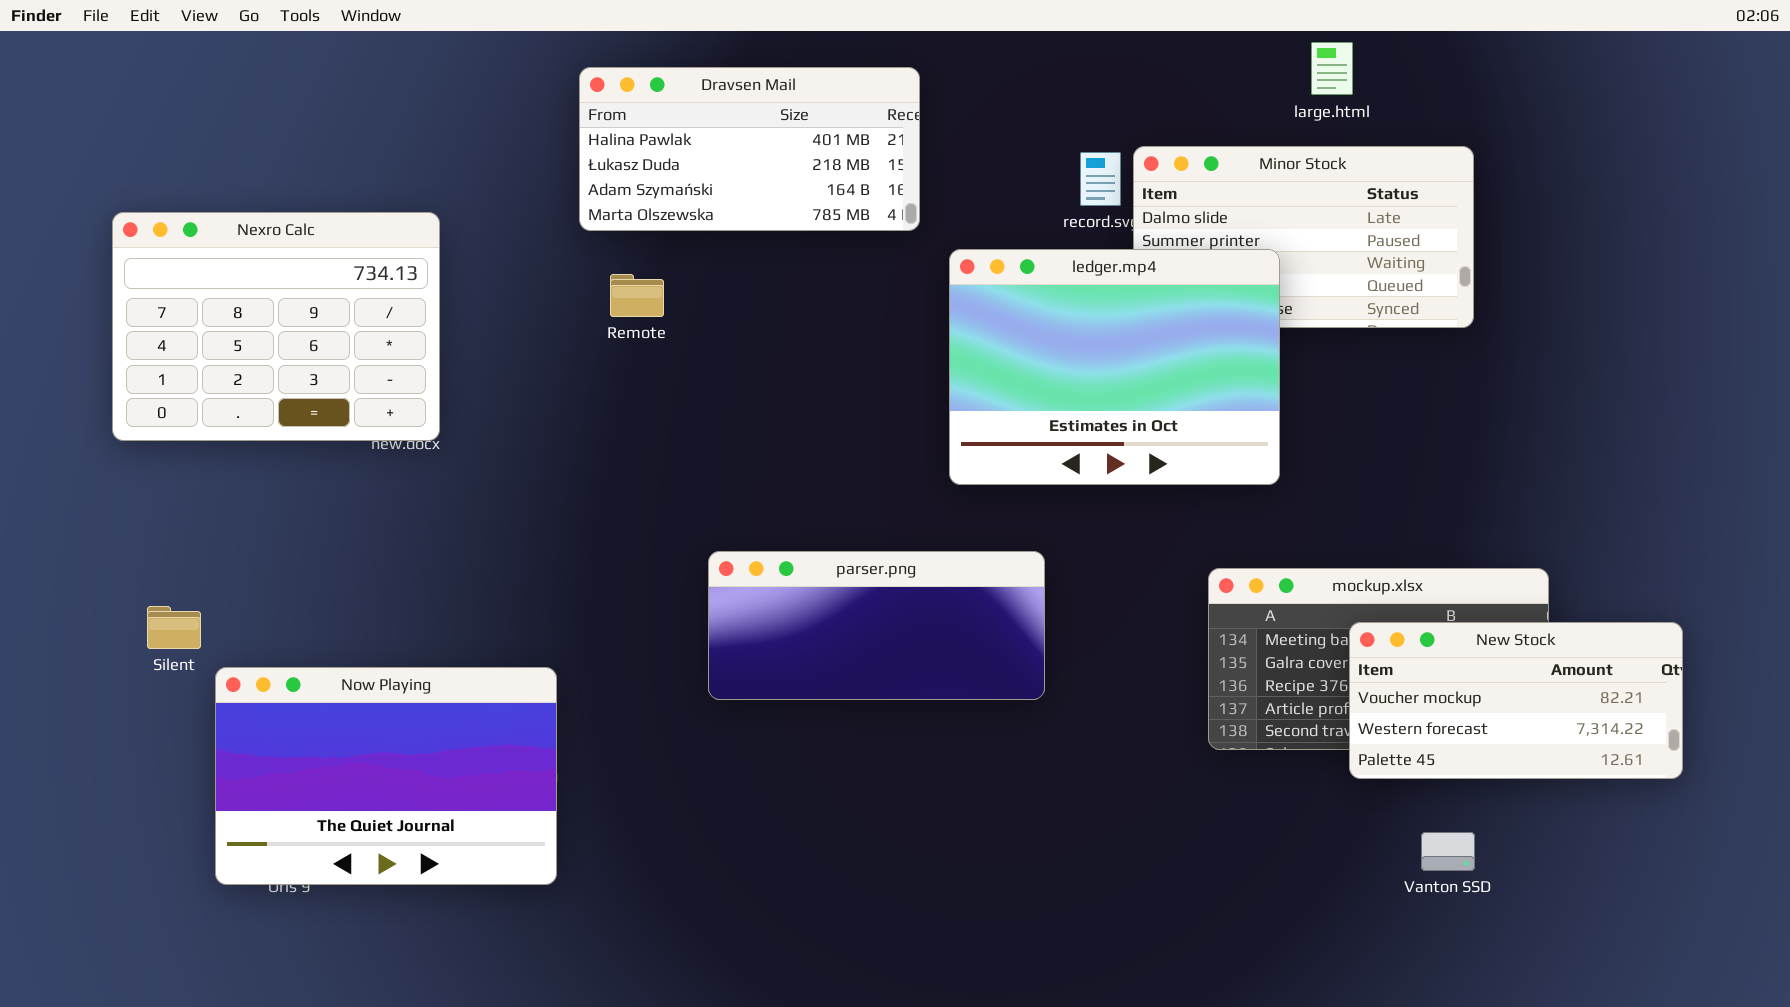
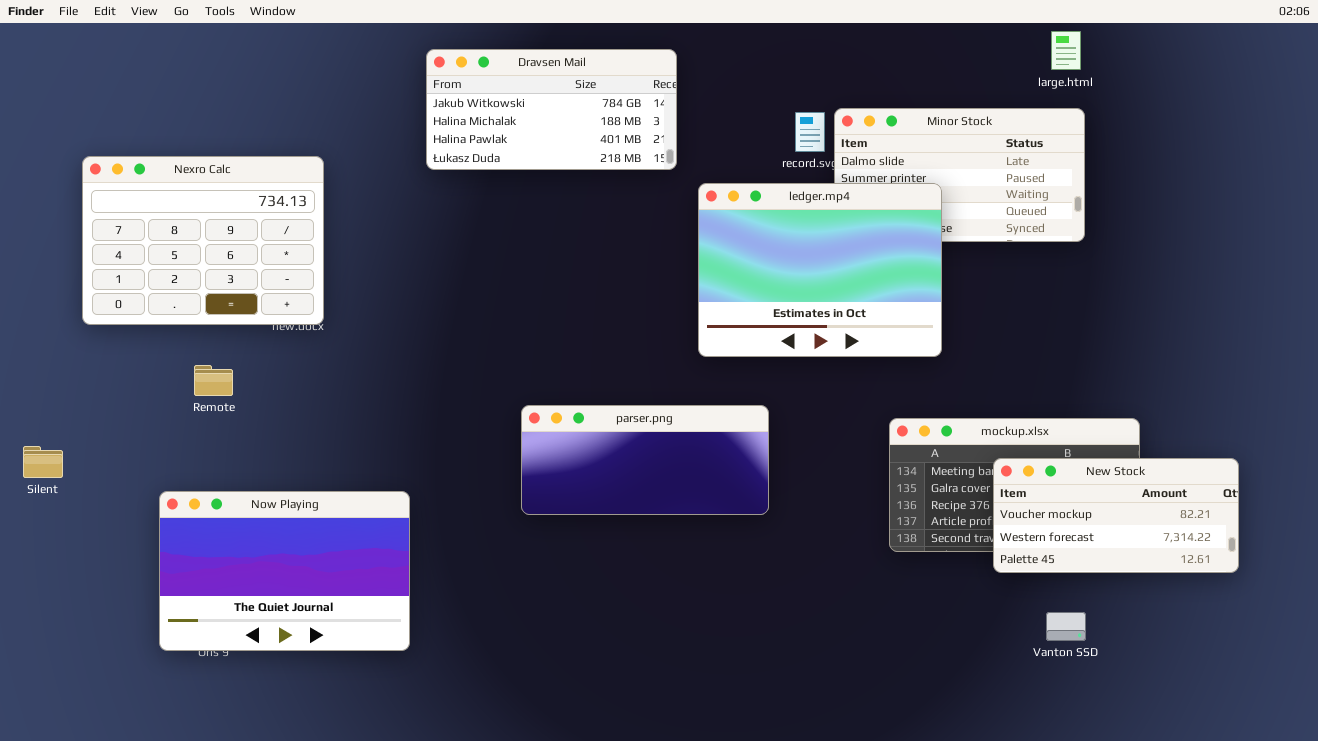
large.html: [1311,42,1353,95] -> [1051,31,1081,70], moved
Dravsen Mail: [579,67,920,231] -> [426,49,677,170], scrolled up 2 rows
Remote: [610,274,664,317] -> [194,365,233,396], moved
Silent: [147,606,201,649] -> [23,446,63,478], moved

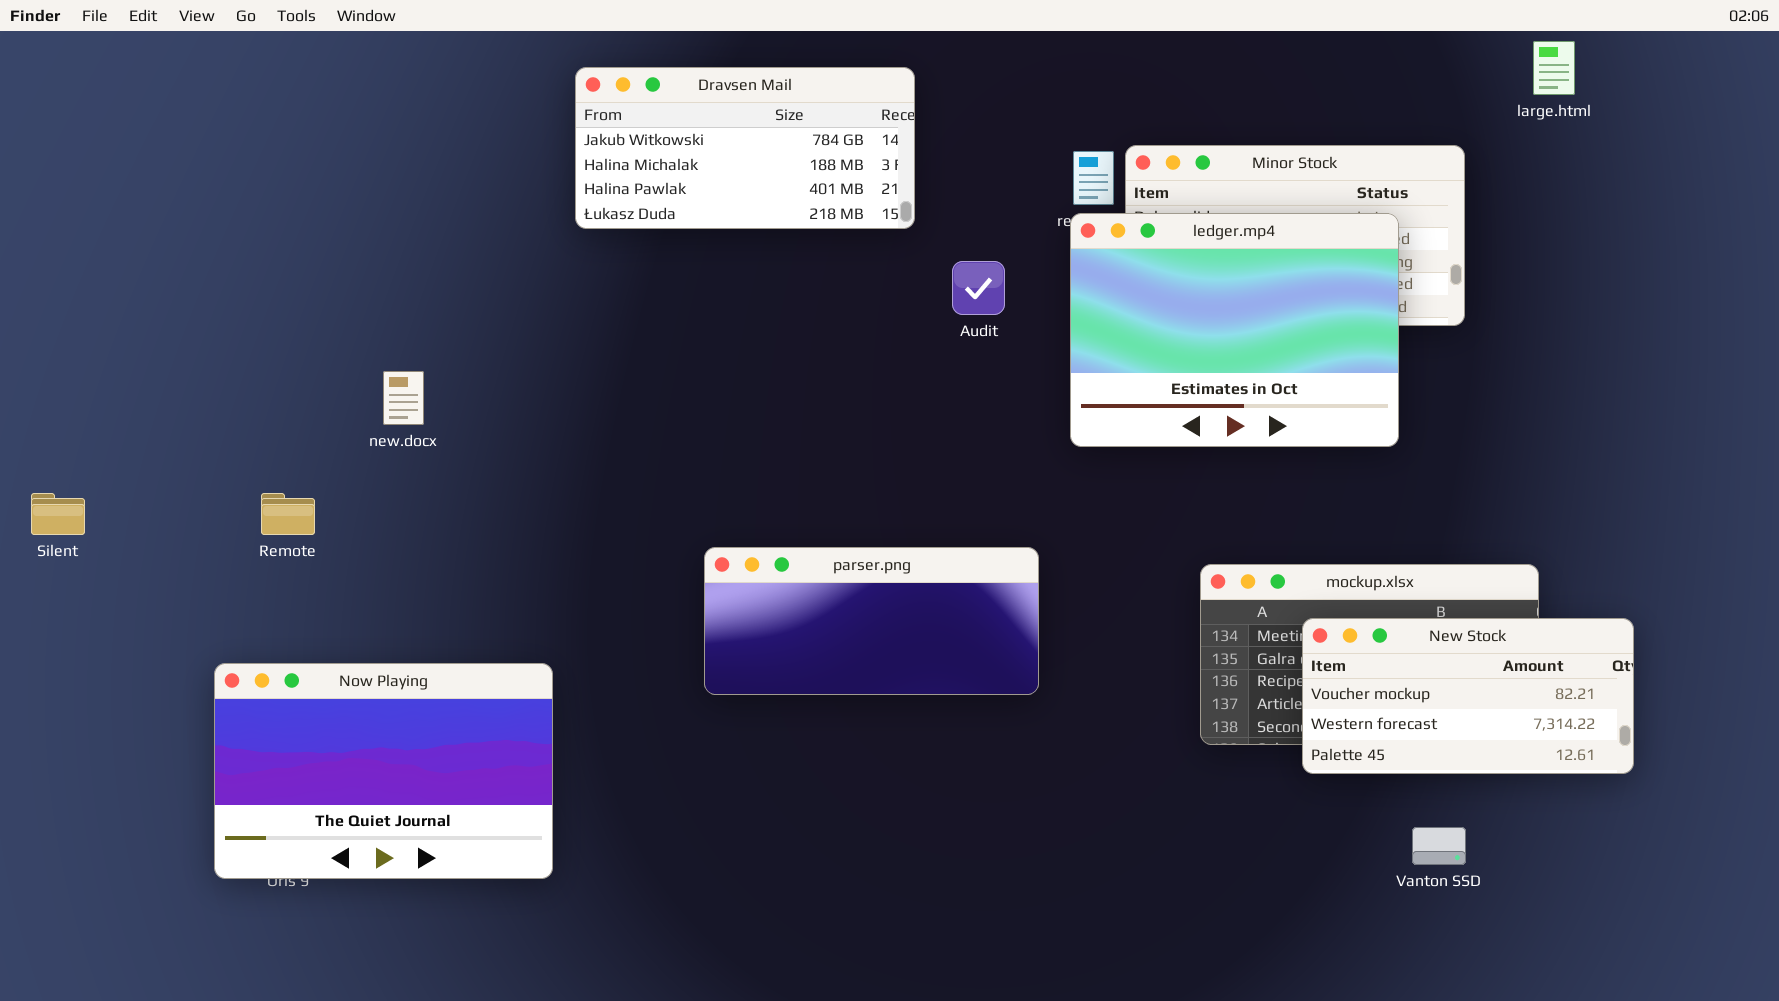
large.html: [1051,31,1081,70] -> [1533,41,1575,95], moved
Nexro Calc: [82,156,324,325] -> none, closed
ledger.mp4: [698,183,942,357] -> [1070,213,1399,447], moved
Silent: [23,446,63,478] -> [31,493,85,535], moved
New Stock: [993,458,1239,573] -> [1302,618,1634,774], moved

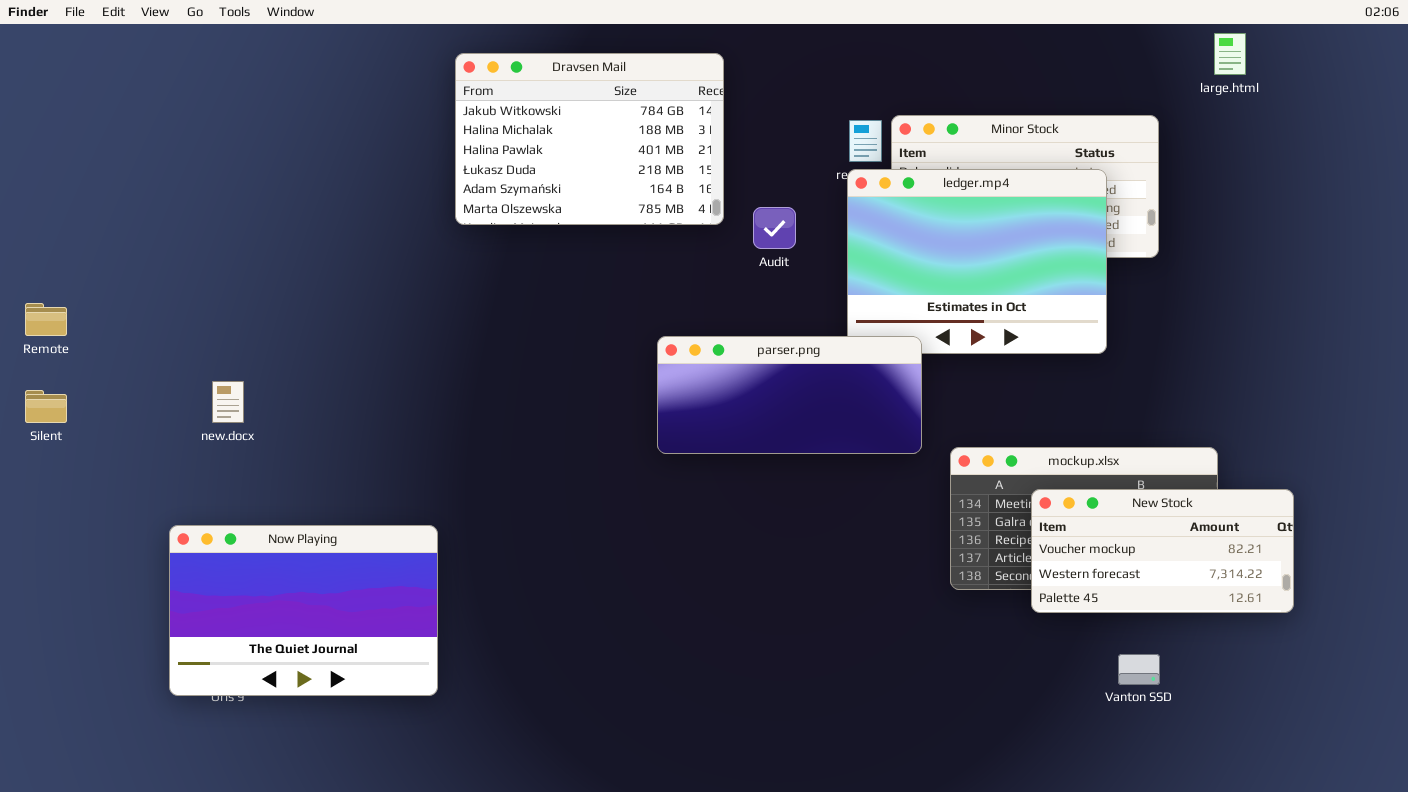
Dravsen Mail: [575,67,915,229] -> [455,53,724,225], resized
new.docx: [383,371,424,425] -> [212,381,244,423], moved
Remote: [261,493,315,535] -> [25,303,67,336], moved
parser.png: [704,547,1039,695] -> [657,336,922,454], moved

